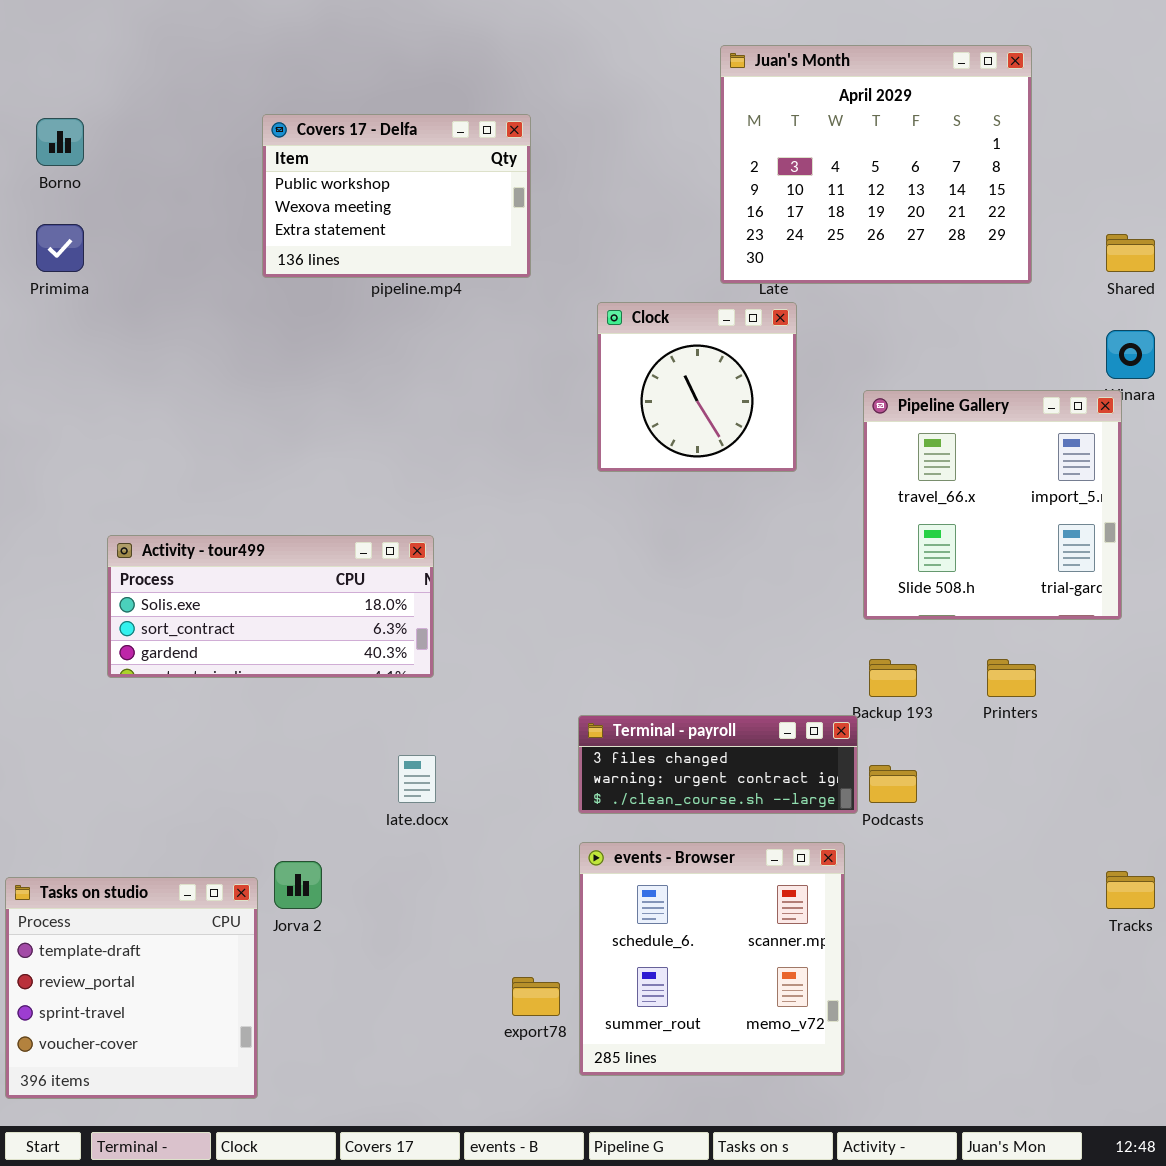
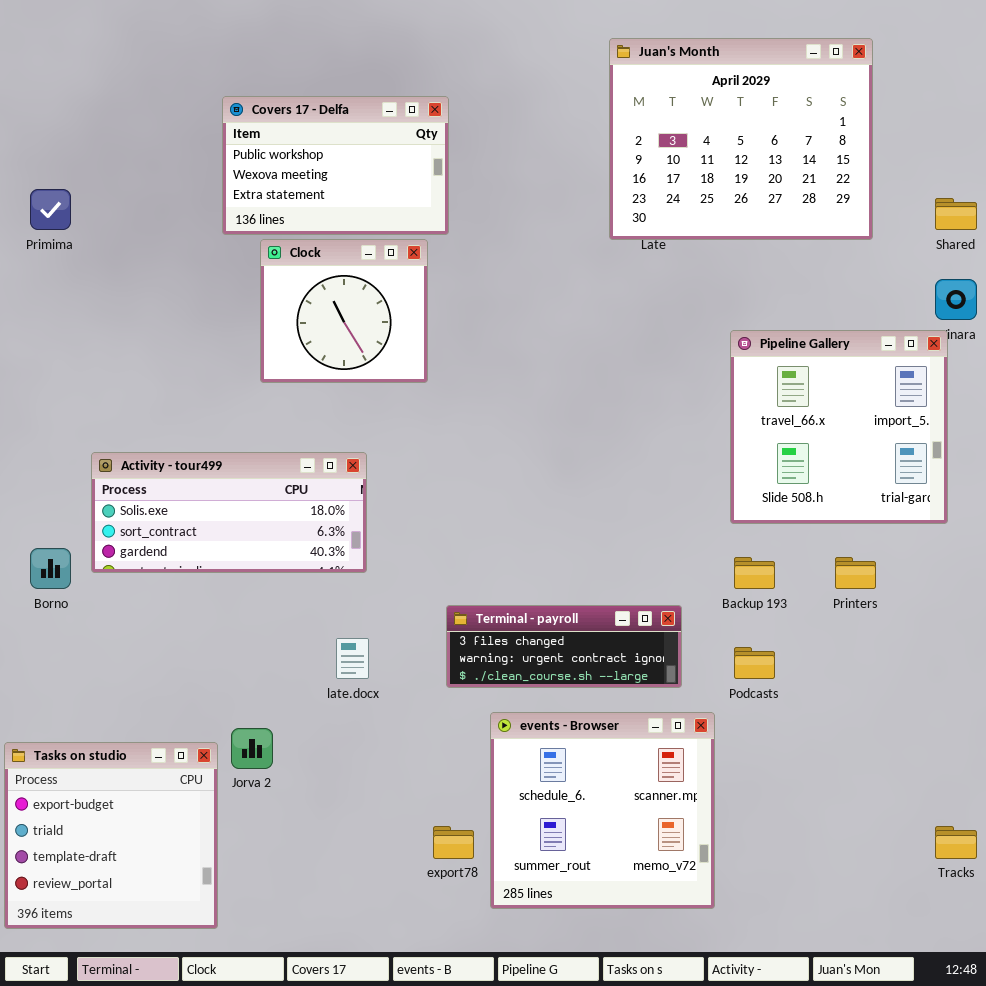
Borno: [36,118,84,166] -> [30,548,71,589], moved
Clock: [597,302,797,472] -> [260,239,428,383], moved
Terminal - payroll: [578,715,858,814] -> [446,605,682,688], moved
Tracks: [1106,871,1155,909] -> [935,826,977,859], moved
Tasks on studio: [5,877,258,1099] -> [4,742,218,929], scrolled up 2 rows

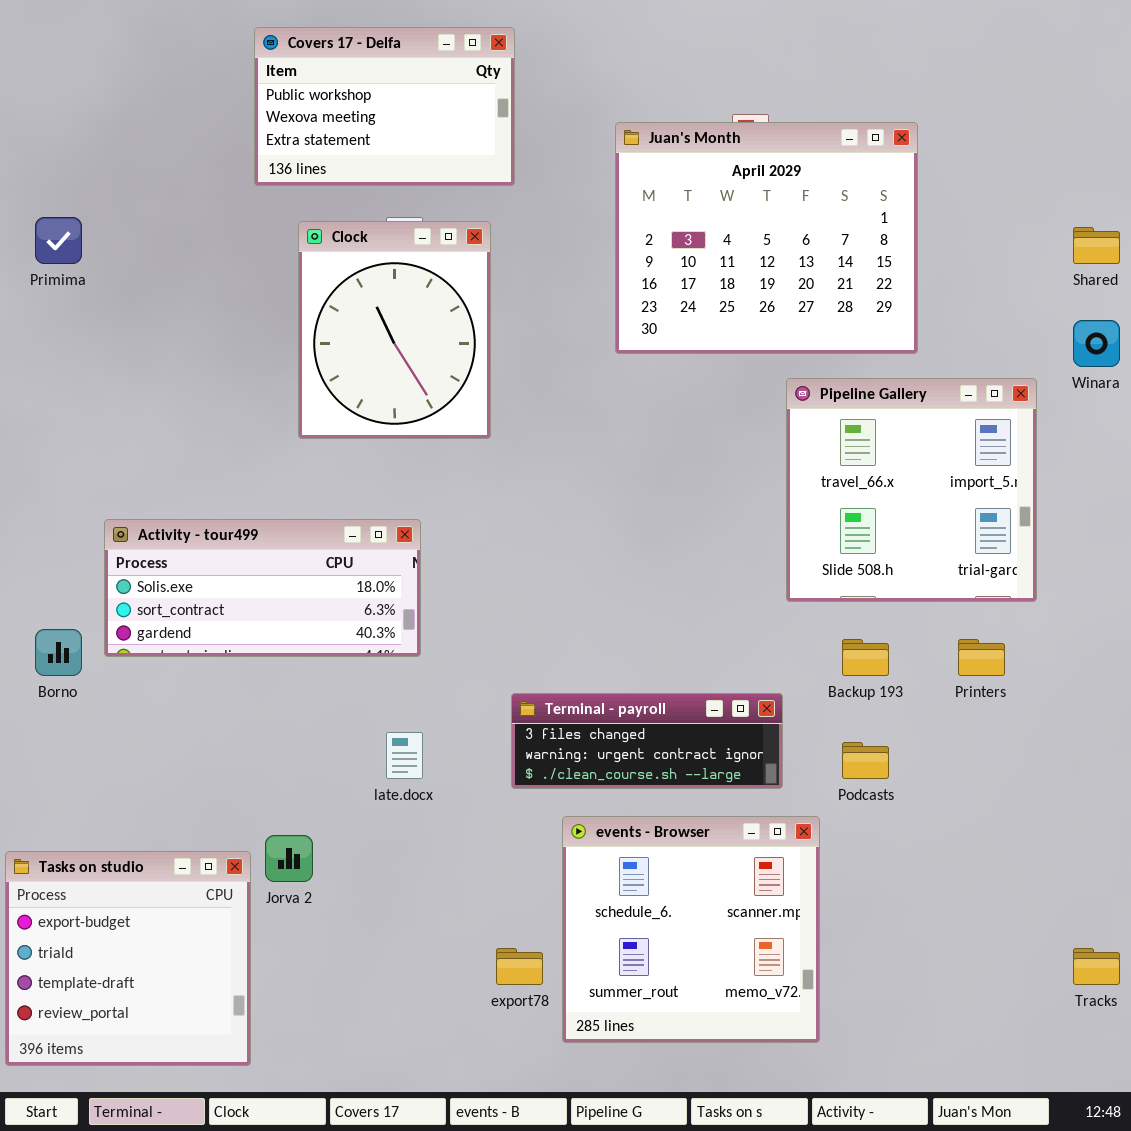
Juan's Month: [609,38,873,240] -> [615,122,918,354], moved
Covers 17 - Delfa: [222,96,449,235] -> [254,27,515,186], moved
Clock: [260,239,428,383] -> [298,221,491,439], resized
Pipeline Gallery: [730,330,948,524] -> [786,378,1037,602], moved

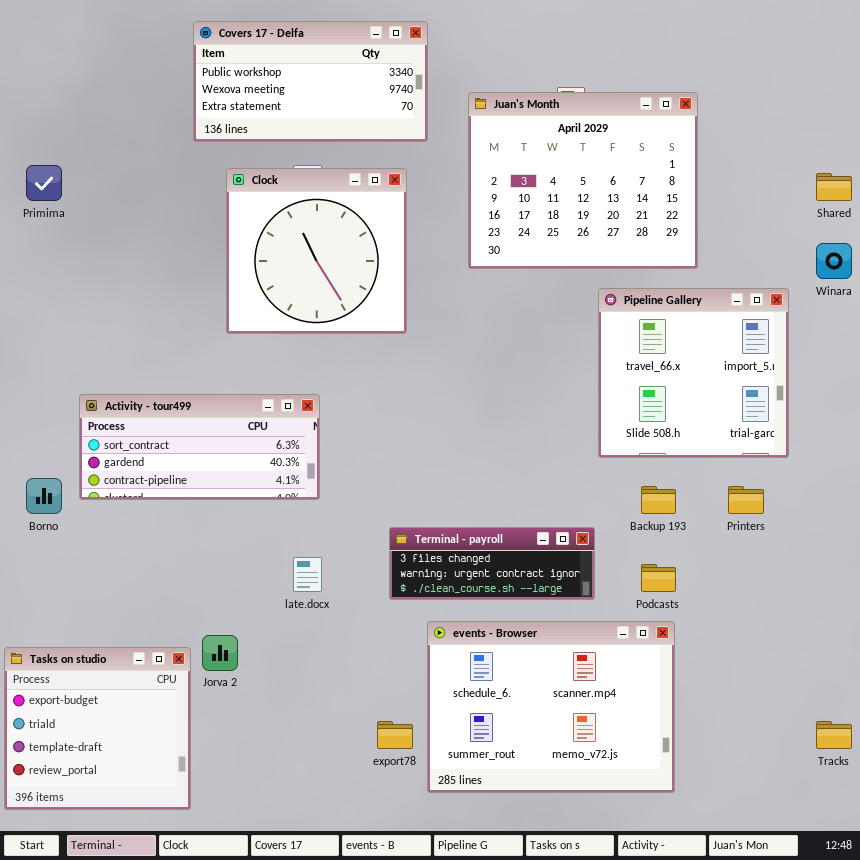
Covers 17 - Delfa: [254,27,515,186] -> [193,21,428,142], resized
Clock: [298,221,491,439] -> [226,168,407,334], resized
Activity - tour499: [104,519,421,657] -> [79,394,320,500], scrolled down 1 row
events - Browser: [562,816,820,1043] -> [427,621,675,793], resized

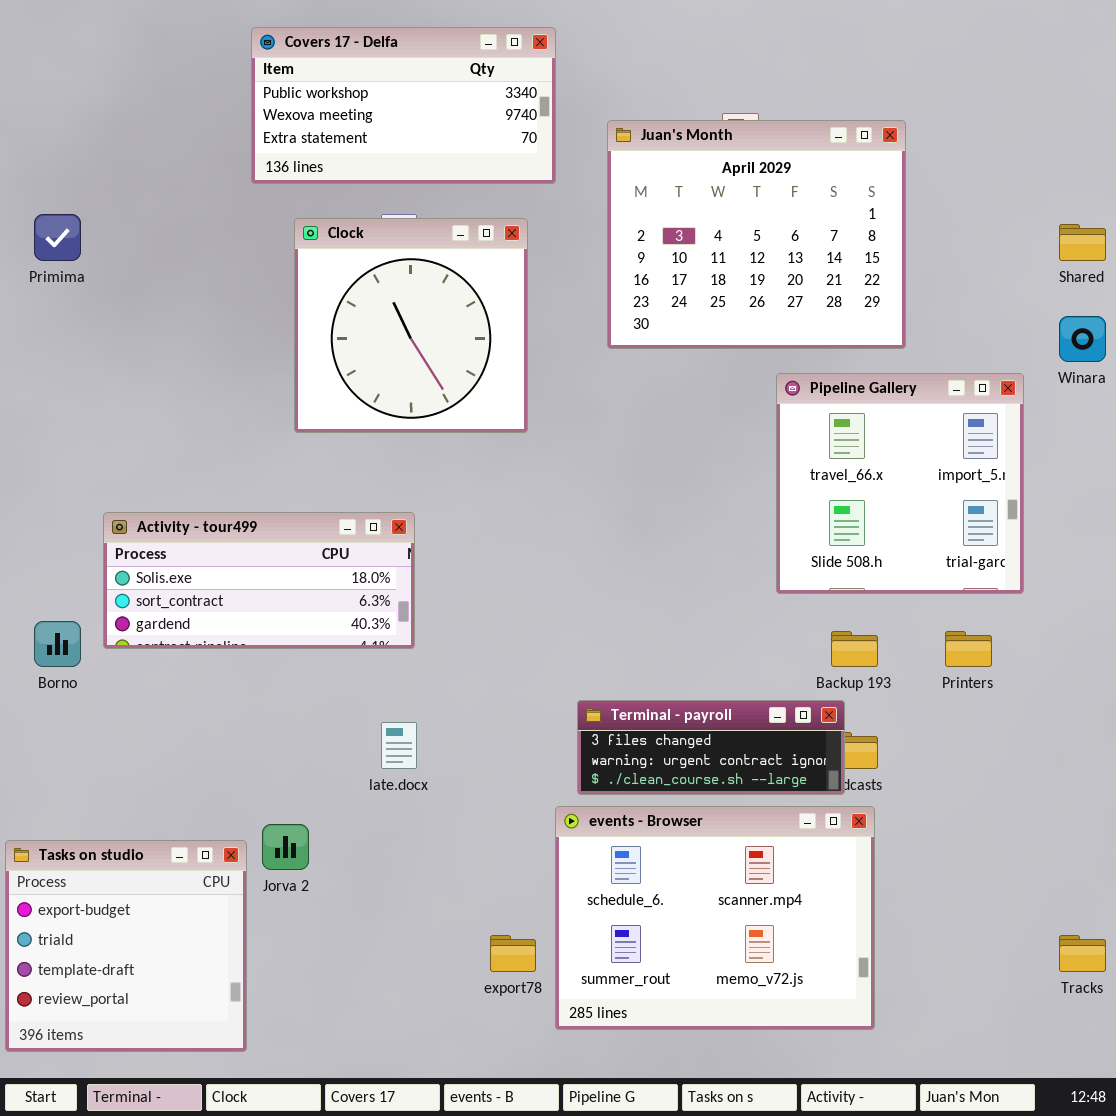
Activity - tour499: [79,394,320,500] -> [103,512,415,649], scrolled up 1 row
Terminal - payroll: [389,527,595,600] -> [577,700,845,795], moved

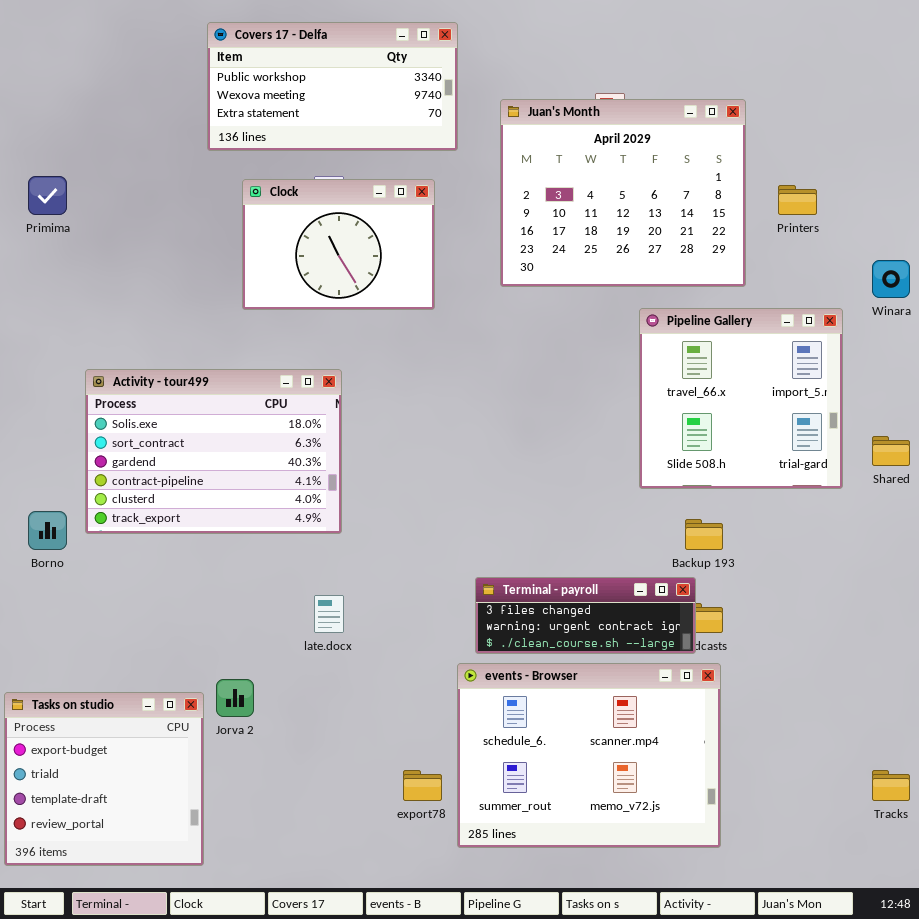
Clock: [294,218,528,433] -> [242,179,435,310], resized
Shared: [1059,224,1106,261] -> [872,436,910,466], moved
Activity - tour499: [103,512,415,649] -> [85,369,342,534], resized
Printers: [945,631,992,667] -> [778,185,817,215], moved

